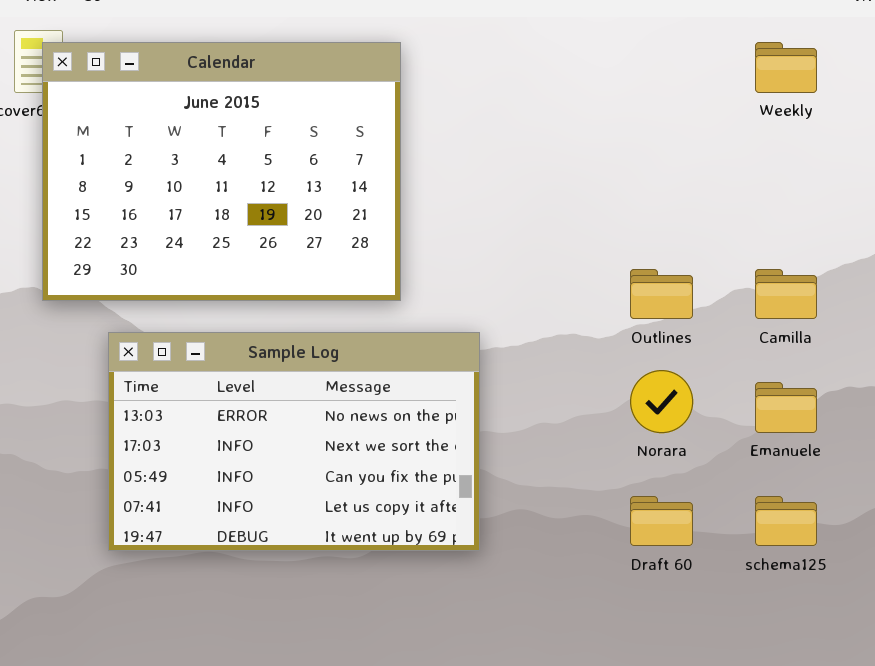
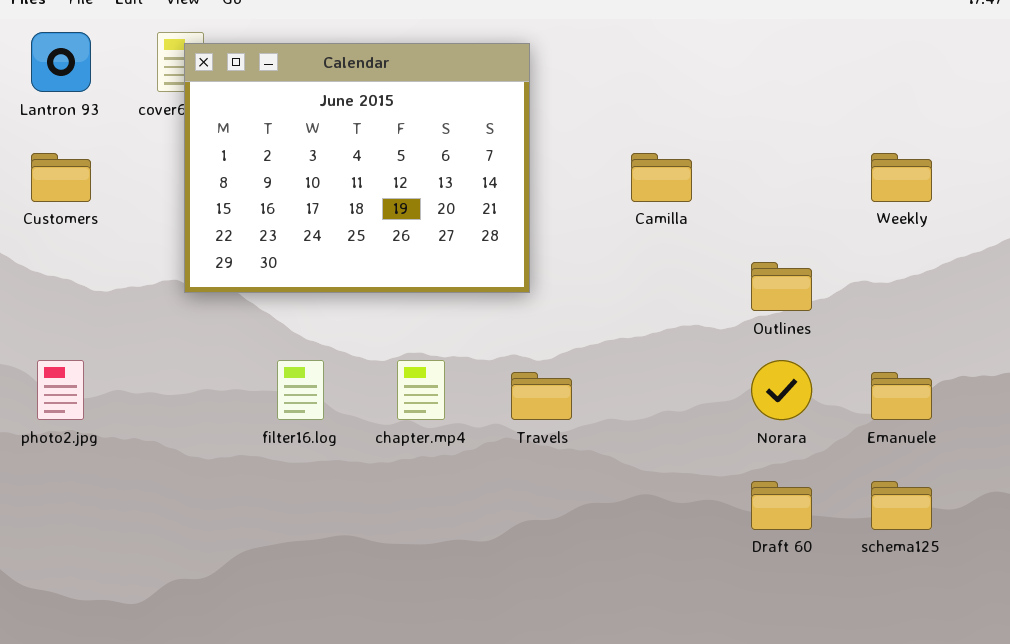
Weekly: [755,42,817,93] -> [871,153,932,202], moved
Camilla: [755,269,817,319] -> [631,153,692,202], moved
Sample Log: [108,332,480,551] -> none, closed

